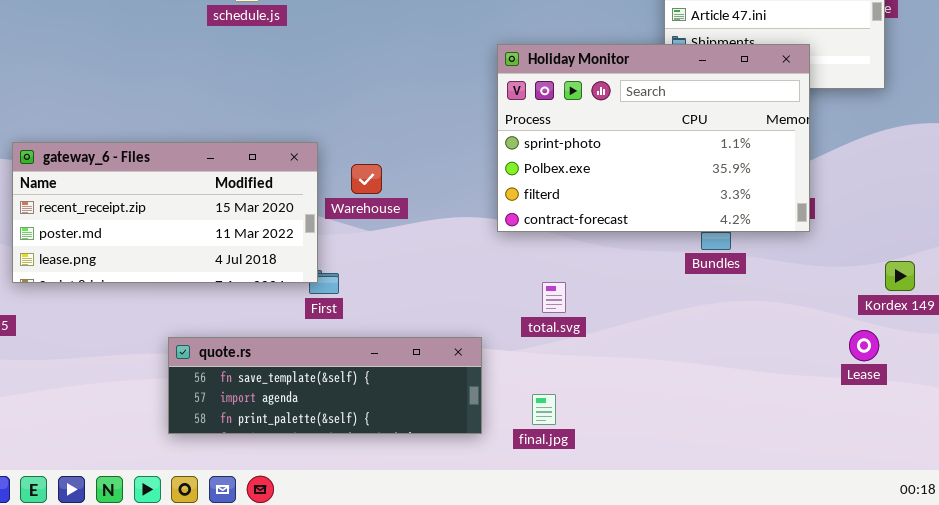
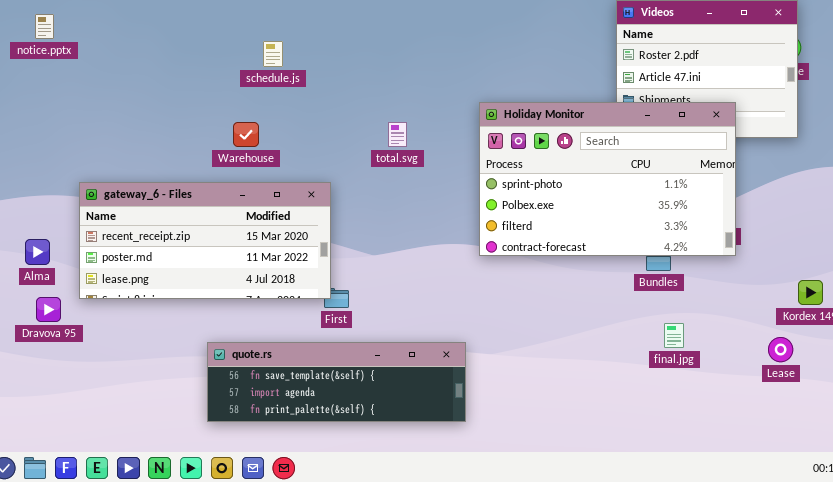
Warehouse: [351,164,382,194] -> [233,122,259,147], moved
total.svg: [542,282,566,313] -> [388,122,407,147], moved
final.jpg: [532,394,556,425] -> [664,323,684,348], moved

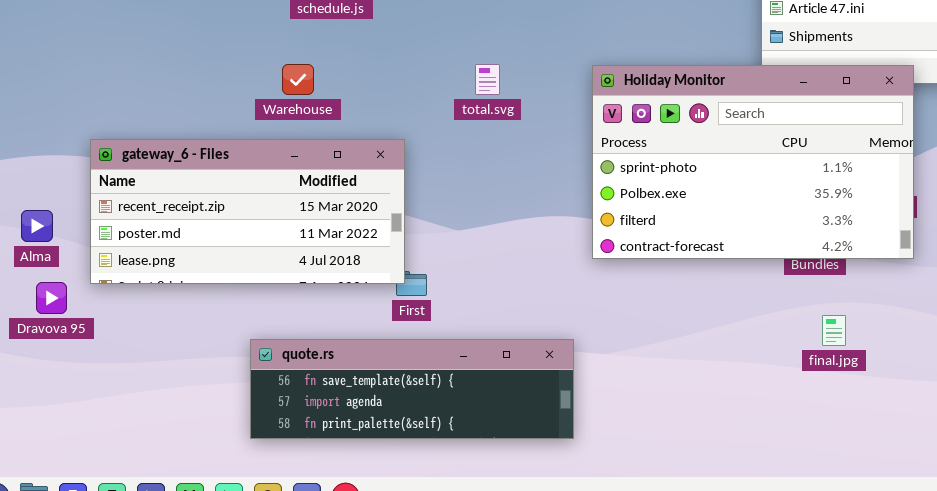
Holiday Monitor: [479,102,736,256] -> [592,65,914,259], moved

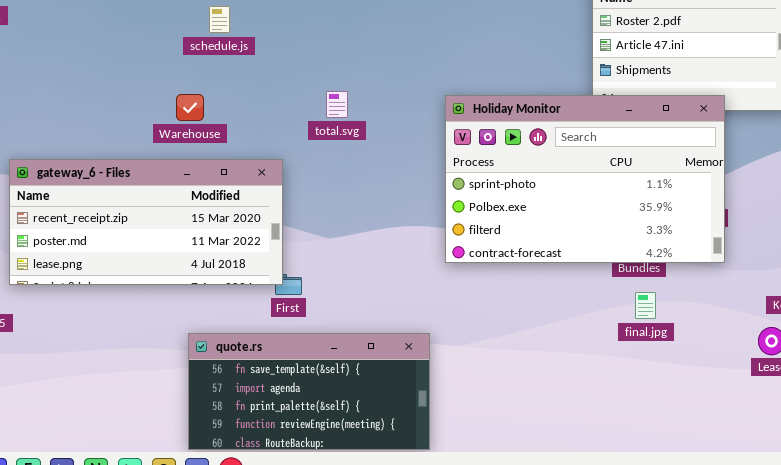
total.svg: [475,64,500,95] -> [326,91,348,118], moved
final.jpg: [822,315,846,346] -> [635,292,656,319], moved
quote.rs: [250,339,574,439] -> [188,333,430,450], resized

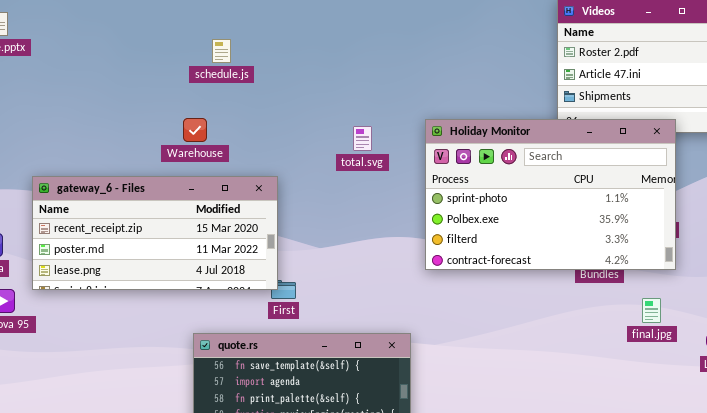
total.svg: [326,91,348,118] -> [353,126,372,151], moved
final.jpg: [635,292,656,319] -> [642,298,661,323], moved

